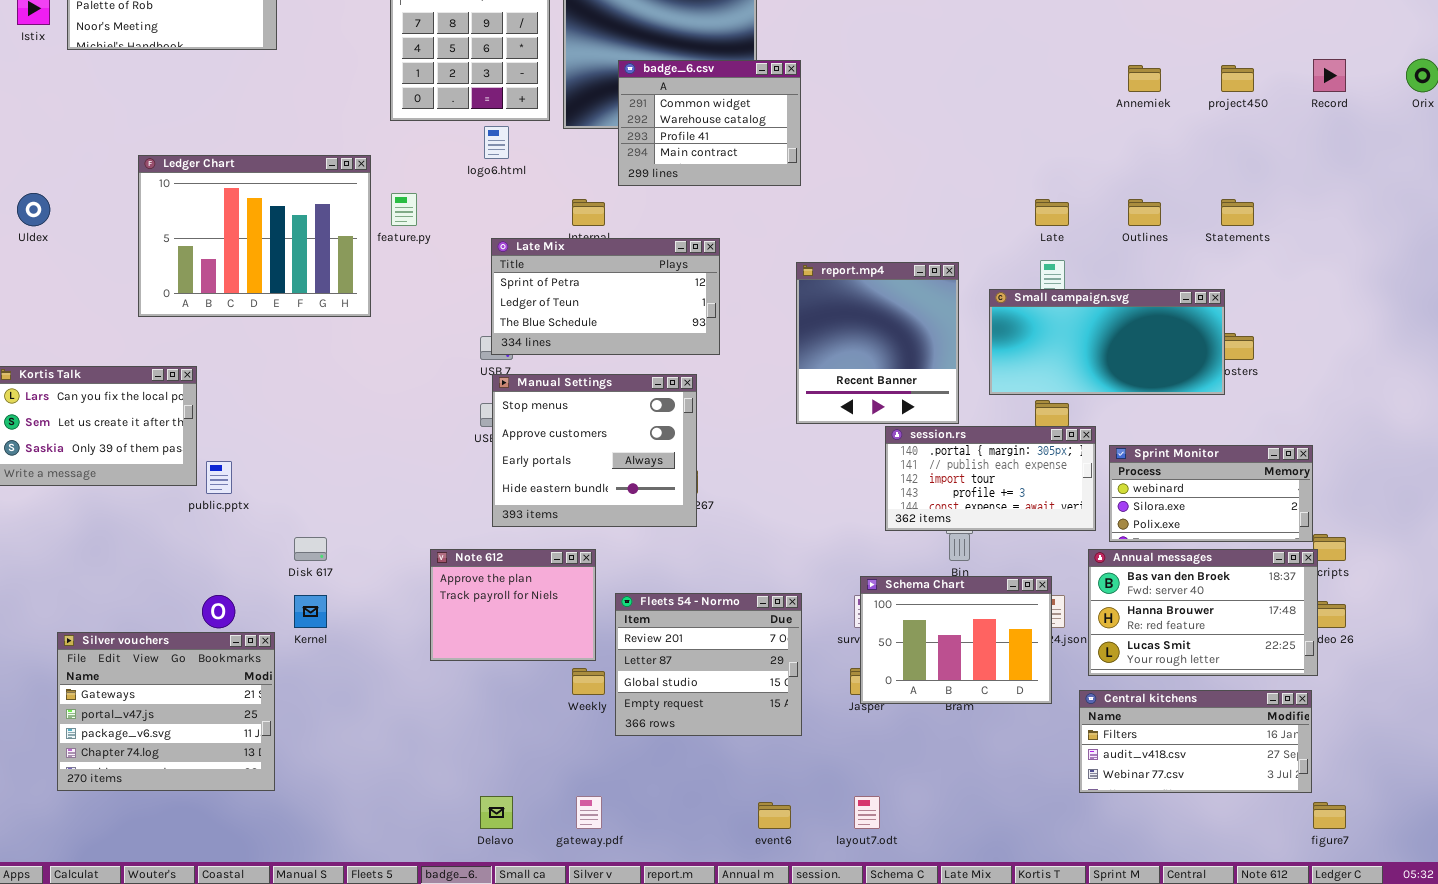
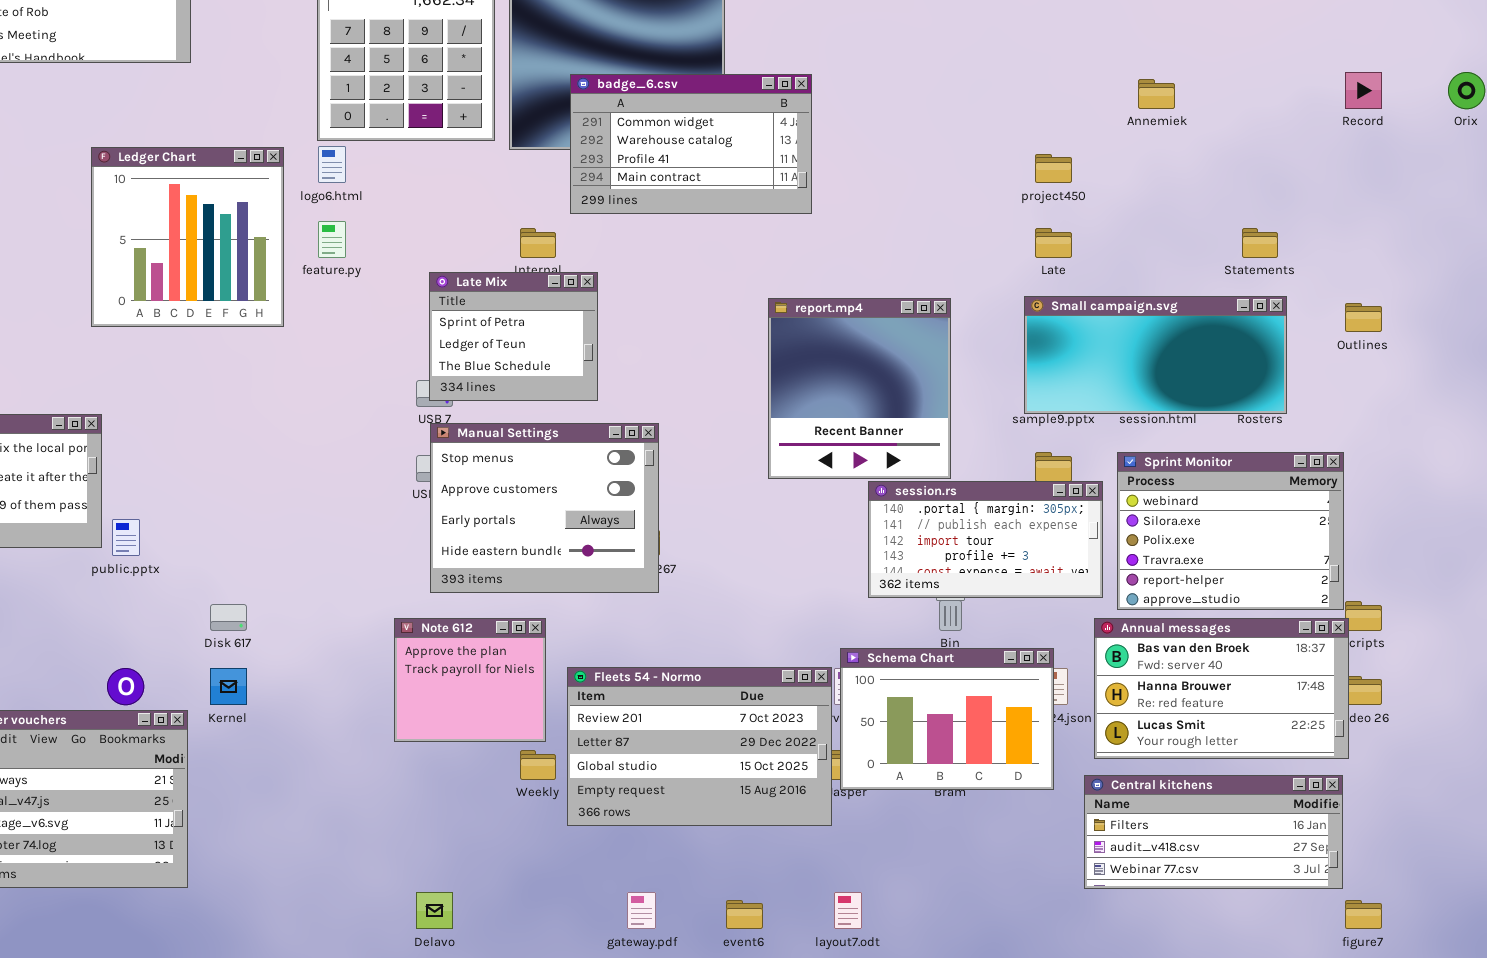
badge_6.csv: [618,60,801,186] -> [570,74,812,214], resized
project450: [1221,65,1254,92] -> [1035,154,1072,183], moved
logo6.html: [484,126,509,159] -> [318,146,346,183], moved
Ledger Chart: [138,155,371,317] -> [91,147,284,327], moved, resized
Outlines: [1128,199,1161,226] -> [1345,303,1382,332], moved
Late Mix: [491,238,720,355] -> [429,272,598,401], resized
Small campaign.svg: [989,289,1225,395] -> [1024,296,1287,414], moved
Sprint Monitor: [1109,445,1313,542] -> [1117,452,1344,610], resized
Note 612: [430,549,596,661] -> [394,618,546,742], resized
Fleets 54 - Normo: [615,593,802,736] -> [567,667,832,826], resized
gateway.pdf: [576,796,602,829] -> [627,892,656,929], moved

